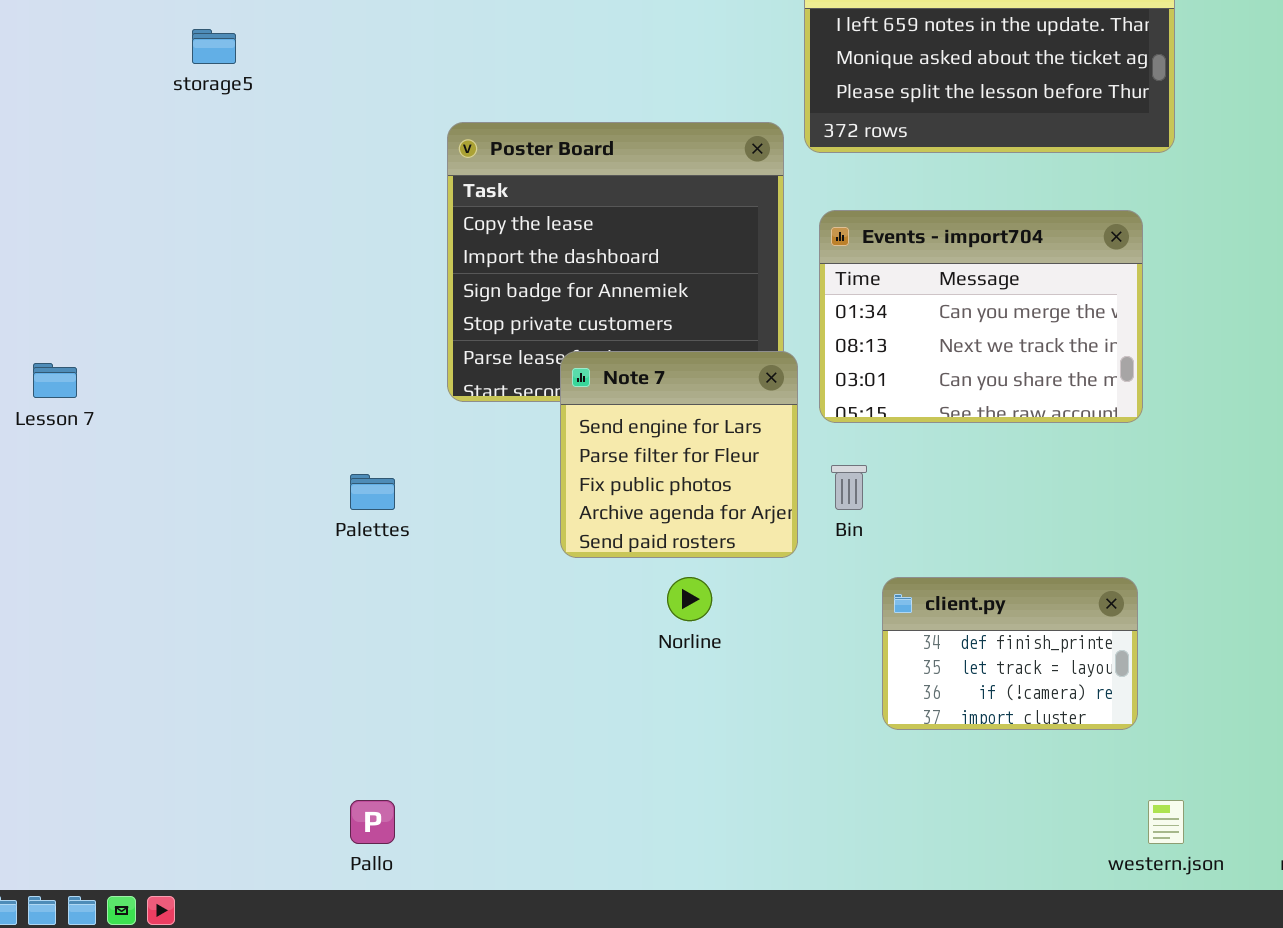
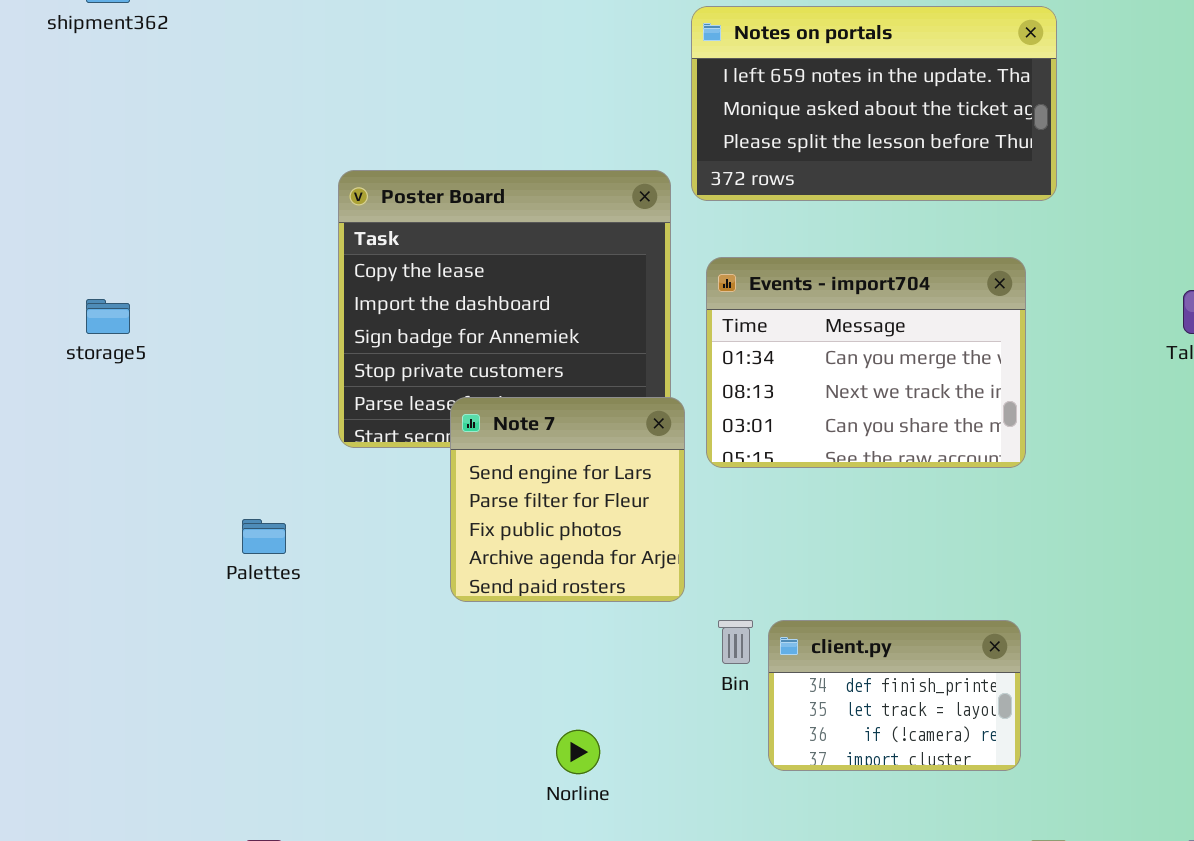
storage5: [192,29,236,64] -> [86,299,130,334], moved
Bin: [831,465,867,510] -> [718,620,753,664], moved
Norline: [667,577,712,621] -> [556,730,600,774], moved

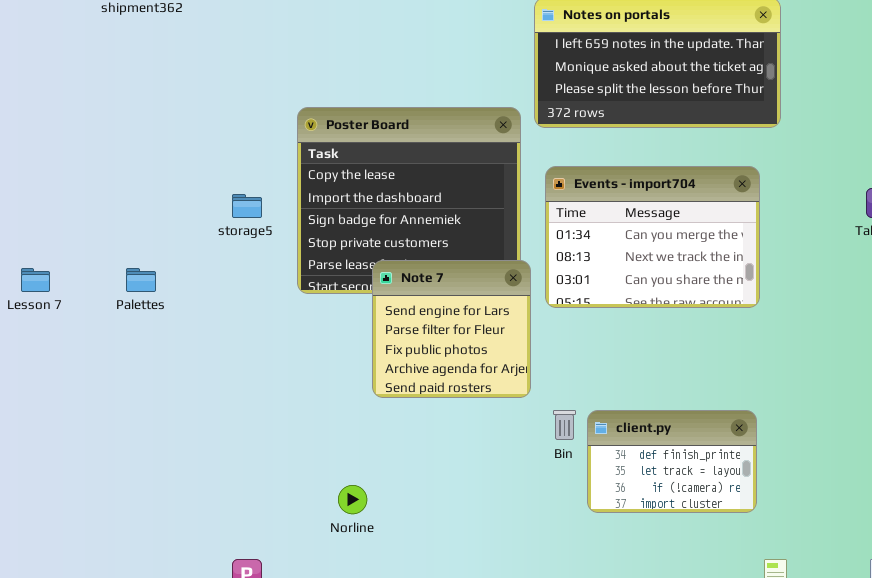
storage5: [86,299,130,334] -> [232,194,262,218], moved
Palettes: [242,519,286,554] -> [126,268,156,292], moved
Norline: [556,730,600,774] -> [338,485,367,514], moved

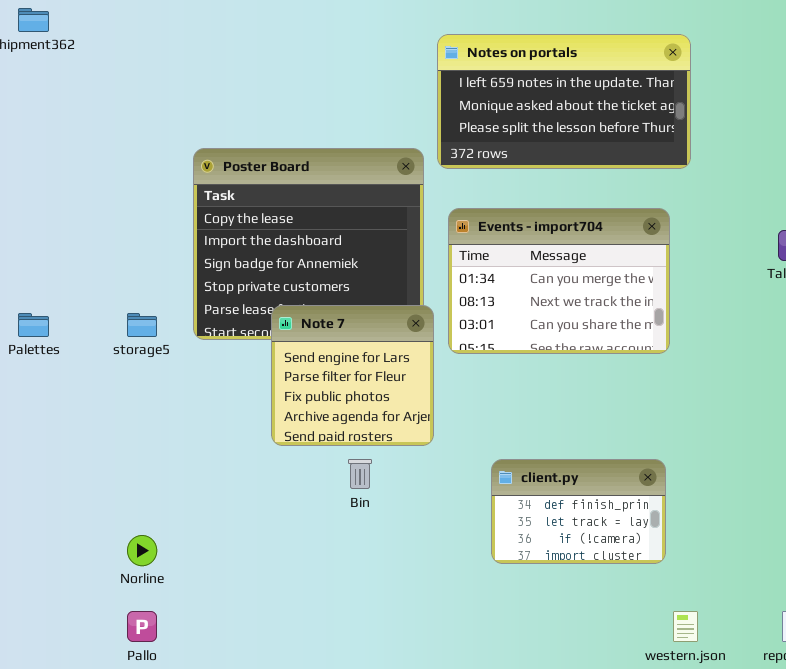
storage5: [232,194,262,218] -> [127,313,157,337], moved
Bin: [553,410,576,440] -> [348,459,372,489], moved
Norline: [338,485,367,514] -> [127,535,157,566], moved

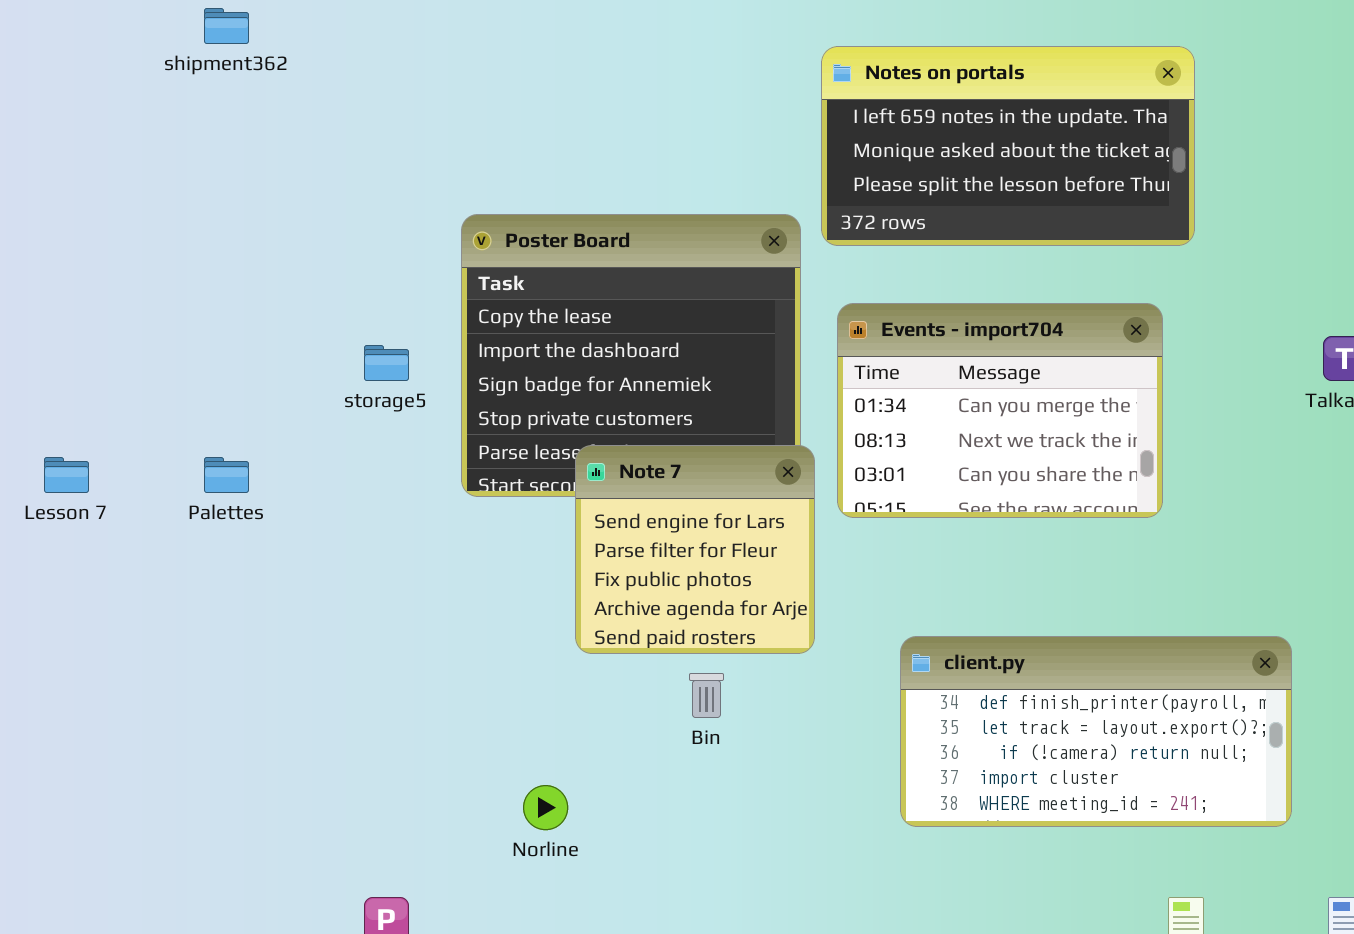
storage5: [127,313,157,337] -> [364,345,409,381], moved
client.py: [491,459,666,564] -> [900,636,1292,827], resized
Norline: [127,535,157,566] -> [523,785,568,830], moved

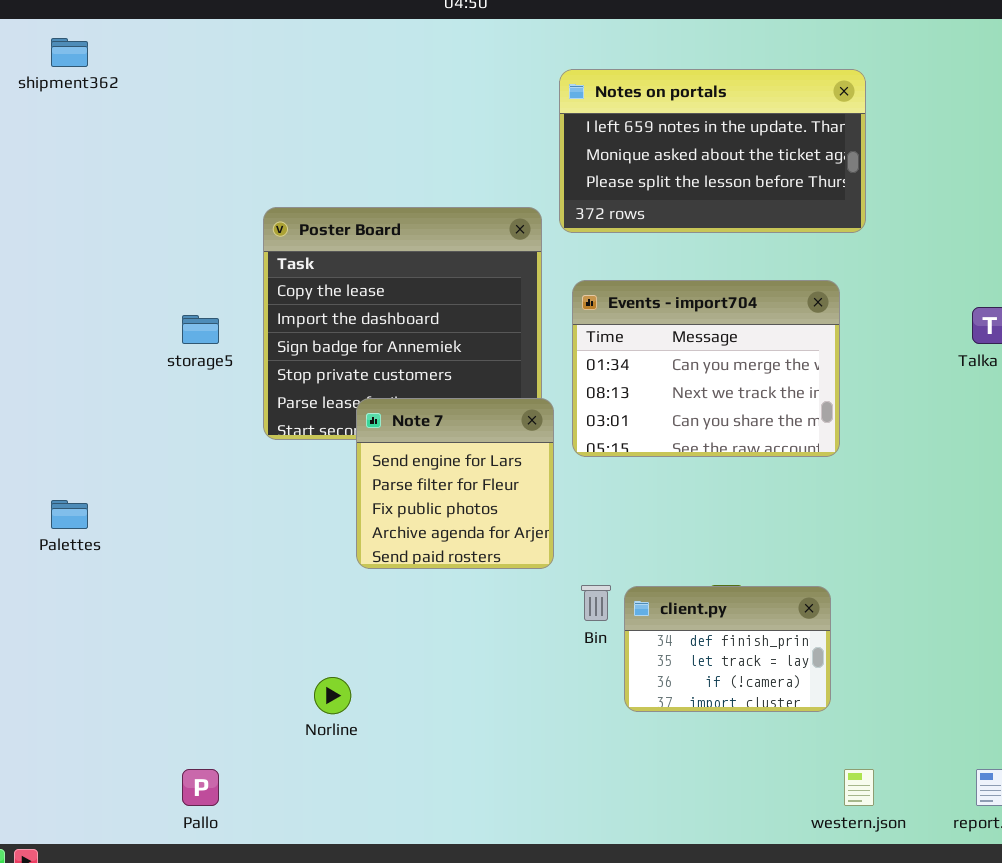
Palettes: [204,457,249,493] -> [51,500,88,529], moved
client.py: [900,636,1292,827] -> [624,586,831,712], resized
Bin: [689,673,724,718] -> [581,585,611,621], moved

